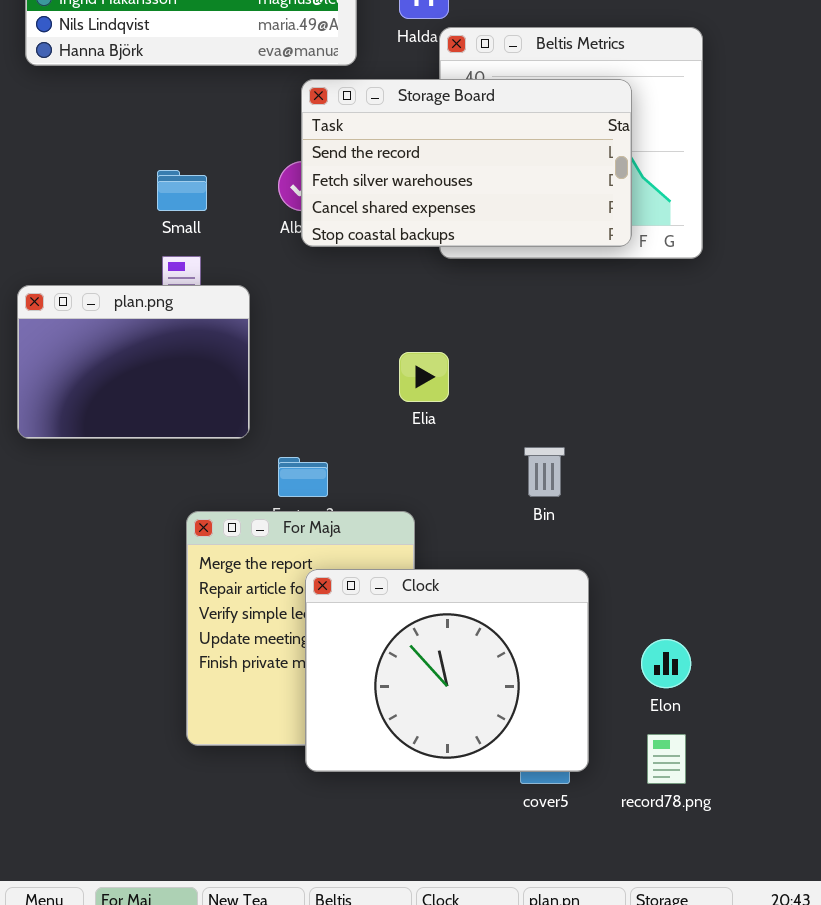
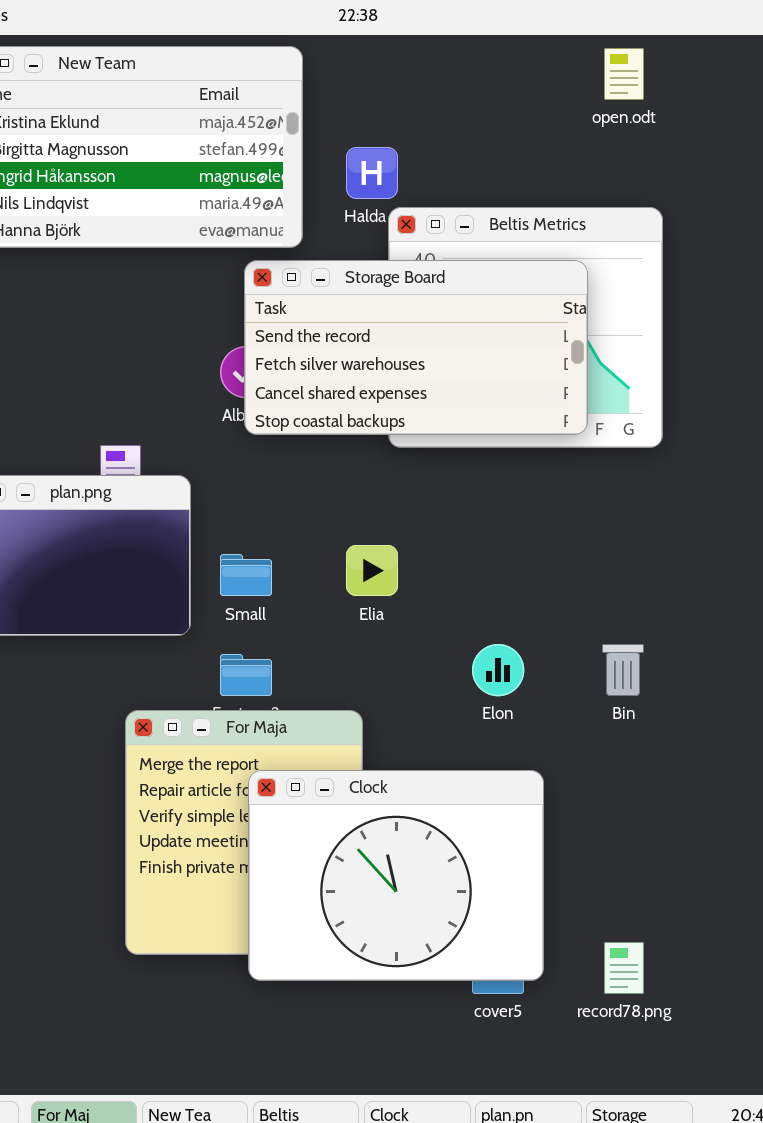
Small: [157,170,207,211] -> [220,554,272,596], moved
Bin: [524,447,565,497] -> [602,644,644,696], moved
Elon: [641,639,691,688] -> [472,644,524,696], moved

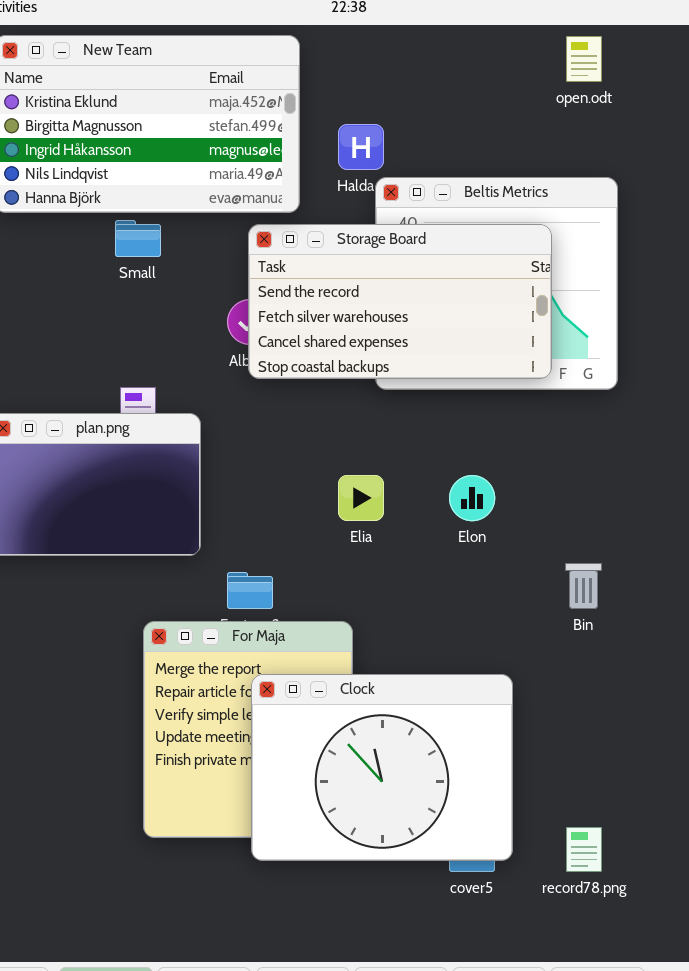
Small: [220,554,272,596] -> [115,220,161,257], moved
Elon: [472,644,524,696] -> [449,475,495,521], moved

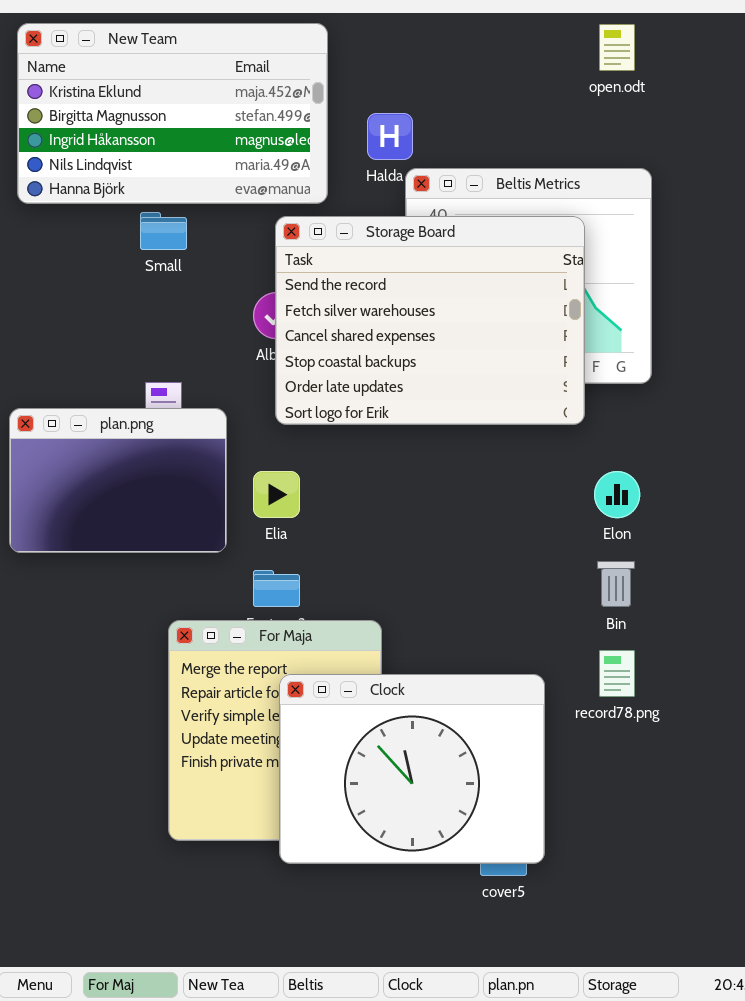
Storage Board: [248,224,552,379] -> [275,216,585,425], resized
Elia: [338,475,384,521] -> [253,471,300,518], moved
Elon: [449,475,495,521] -> [594,471,640,518], moved
record78.png: [566,827,602,872] -> [599,650,635,697], moved

